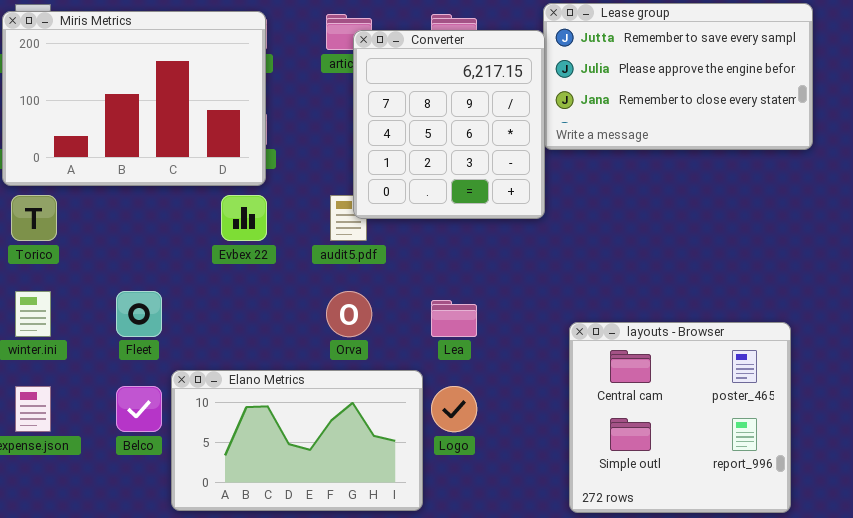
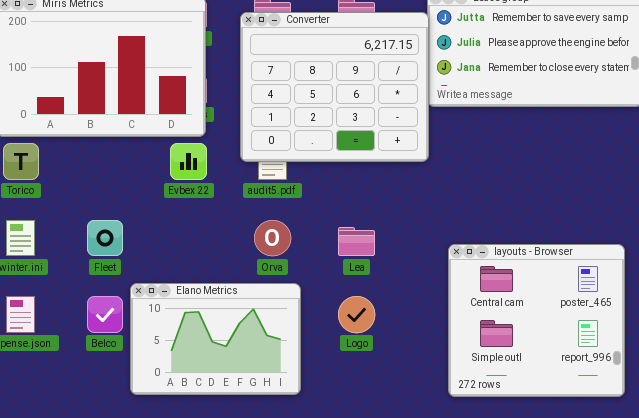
Converter: [353,30,545,219] -> [240,12,429,162], resized
Elano Metrics: [171,370,423,511] -> [130,283,301,395], resized

